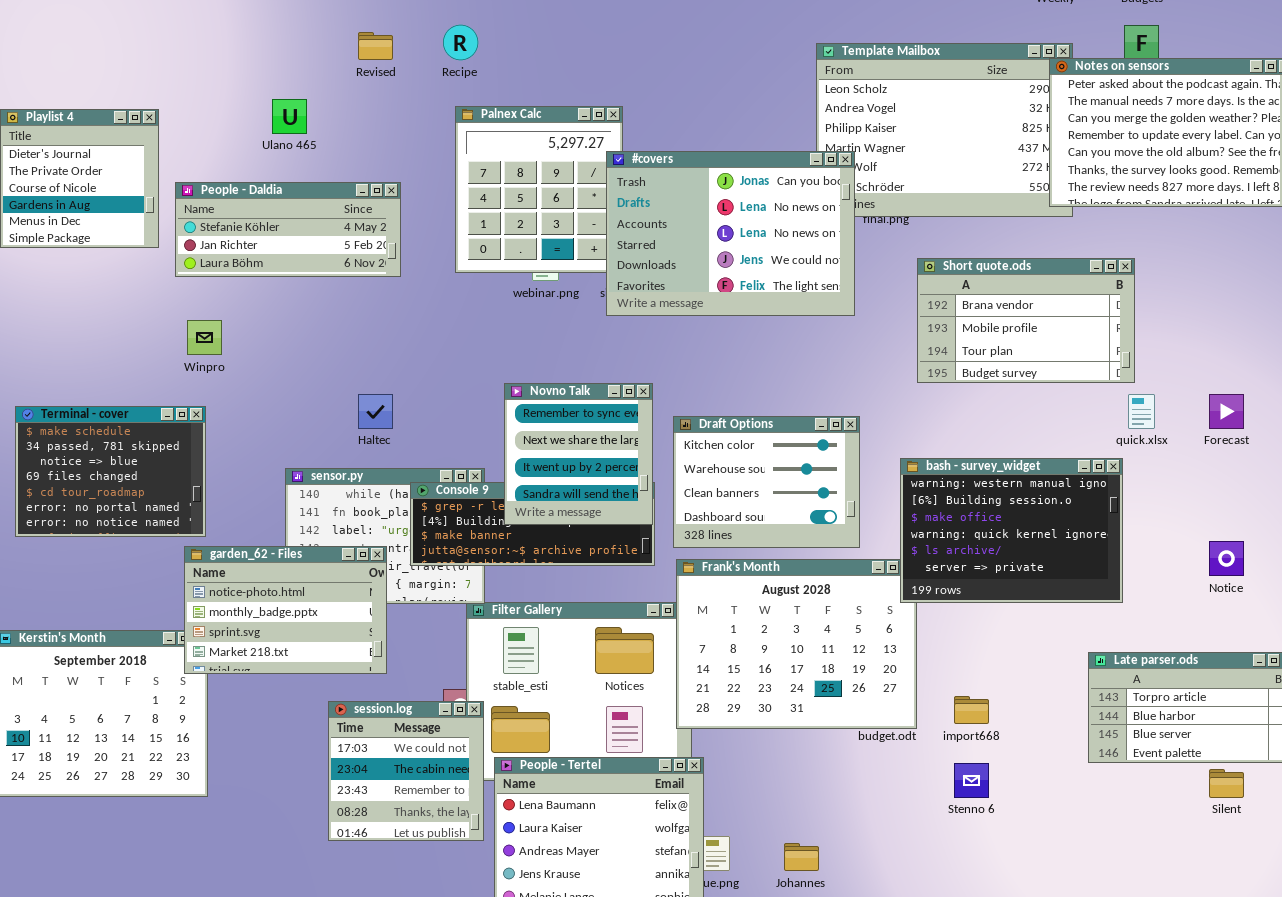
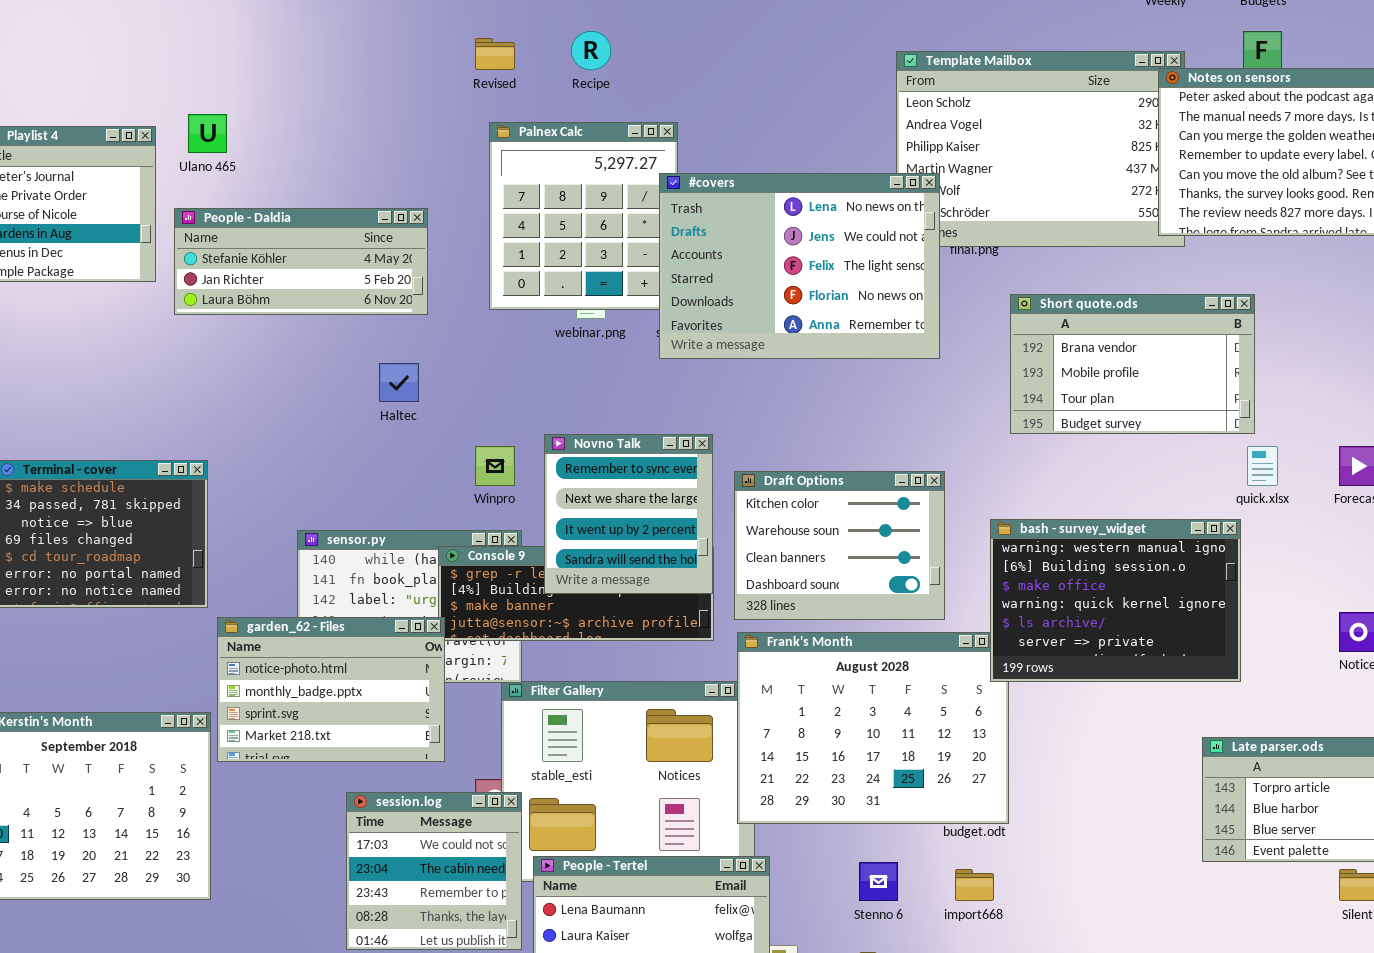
Recipe: [443,25,478,60] -> [571,31,611,70], moved
Revised: [358,32,393,60] -> [475,38,515,70], moved
Ulano 465: [272,99,307,134] -> [188,114,227,153], moved
#covers: [606,151,855,316] -> [659,173,940,359], scrolled down 2 rows
Winpro: [187,320,222,355] -> [475,446,515,486], moved
Haltec: [358,394,393,429] -> [379,363,419,402], moved
garden_62 - Files: [184,546,387,674] -> [217,617,445,762], moved
import668: [954,696,989,724] -> [955,869,994,901], moved
Stenno 6: [954,763,989,798] -> [859,862,898,901], moved

